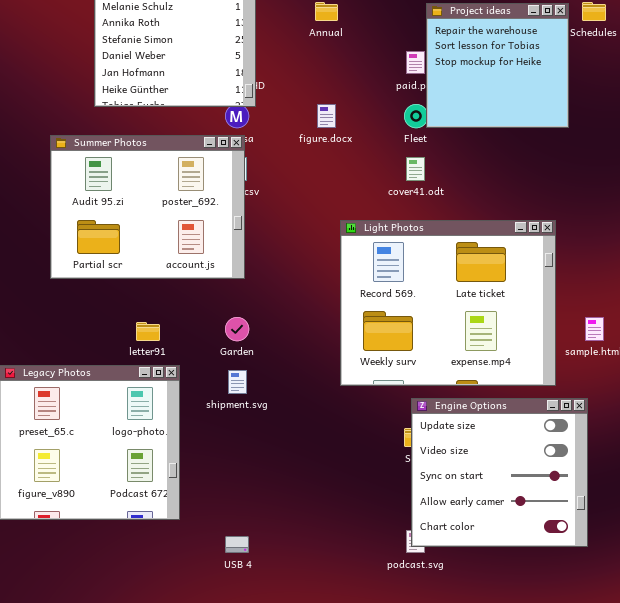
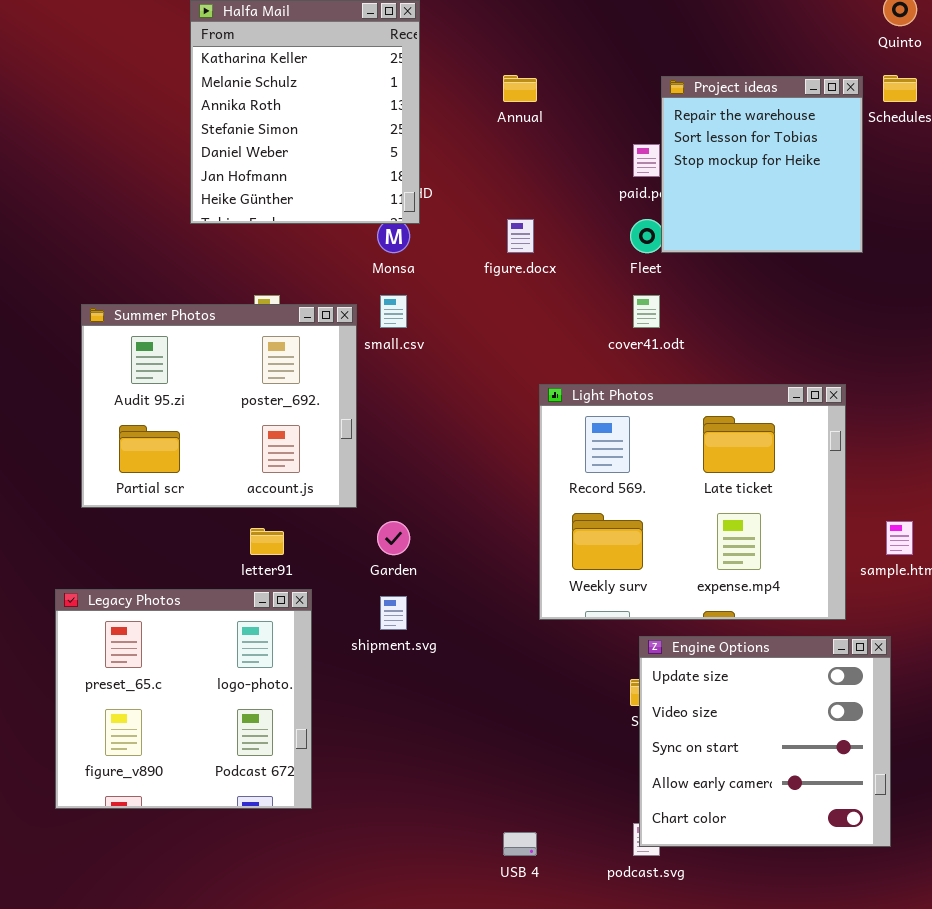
Summer Photos: [50,135,245,279] -> [81,304,357,508], moved
USB 4: [225,536,249,553] -> [503,832,537,856], moved

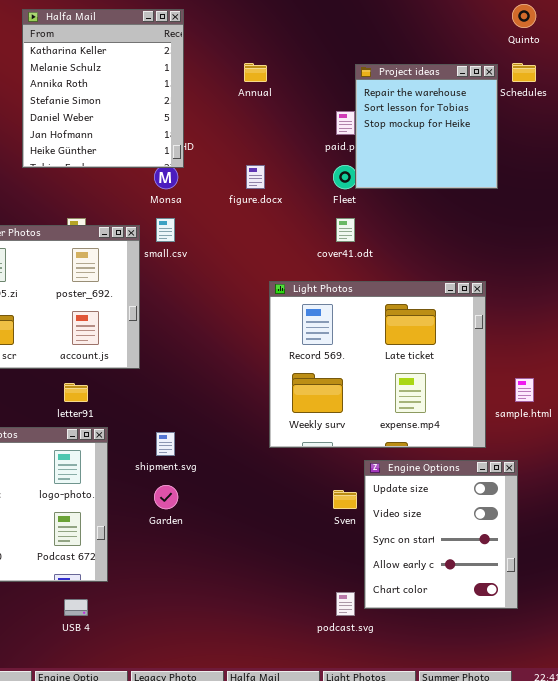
Garden: [377,521,410,555] -> [154,485,178,509], moved
Engine Options: [639,636,891,847] -> [364,460,518,609], resized
USB 4: [503,832,537,856] -> [64,599,88,616], moved

